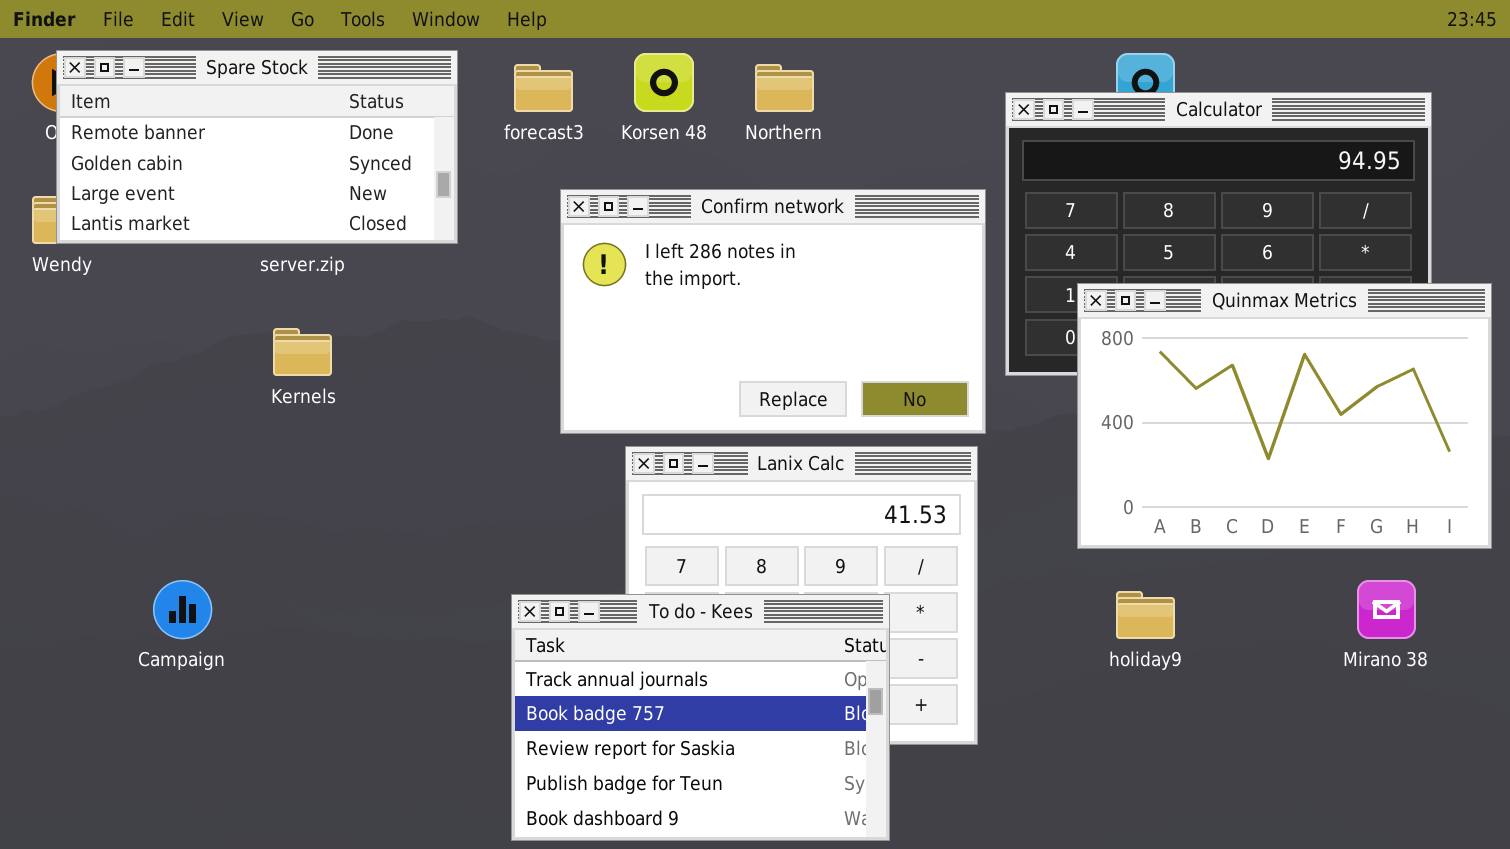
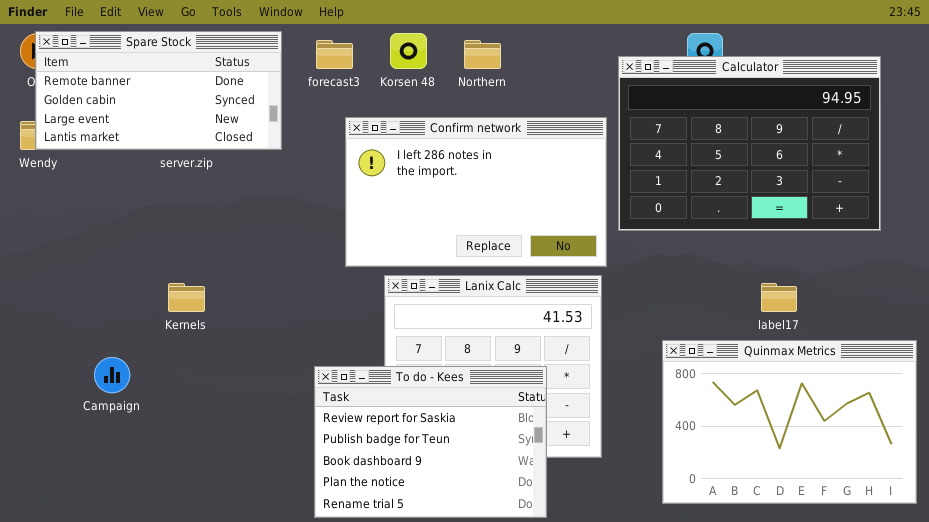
Quinmax Metrics: [1077,283,1492,549] -> [662,340,917,504], moved
Kernels: [273,328,332,376] -> [168,283,205,312], moved
To do - Kees: [511,594,890,841] -> [314,366,547,518], scrolled down 2 rows

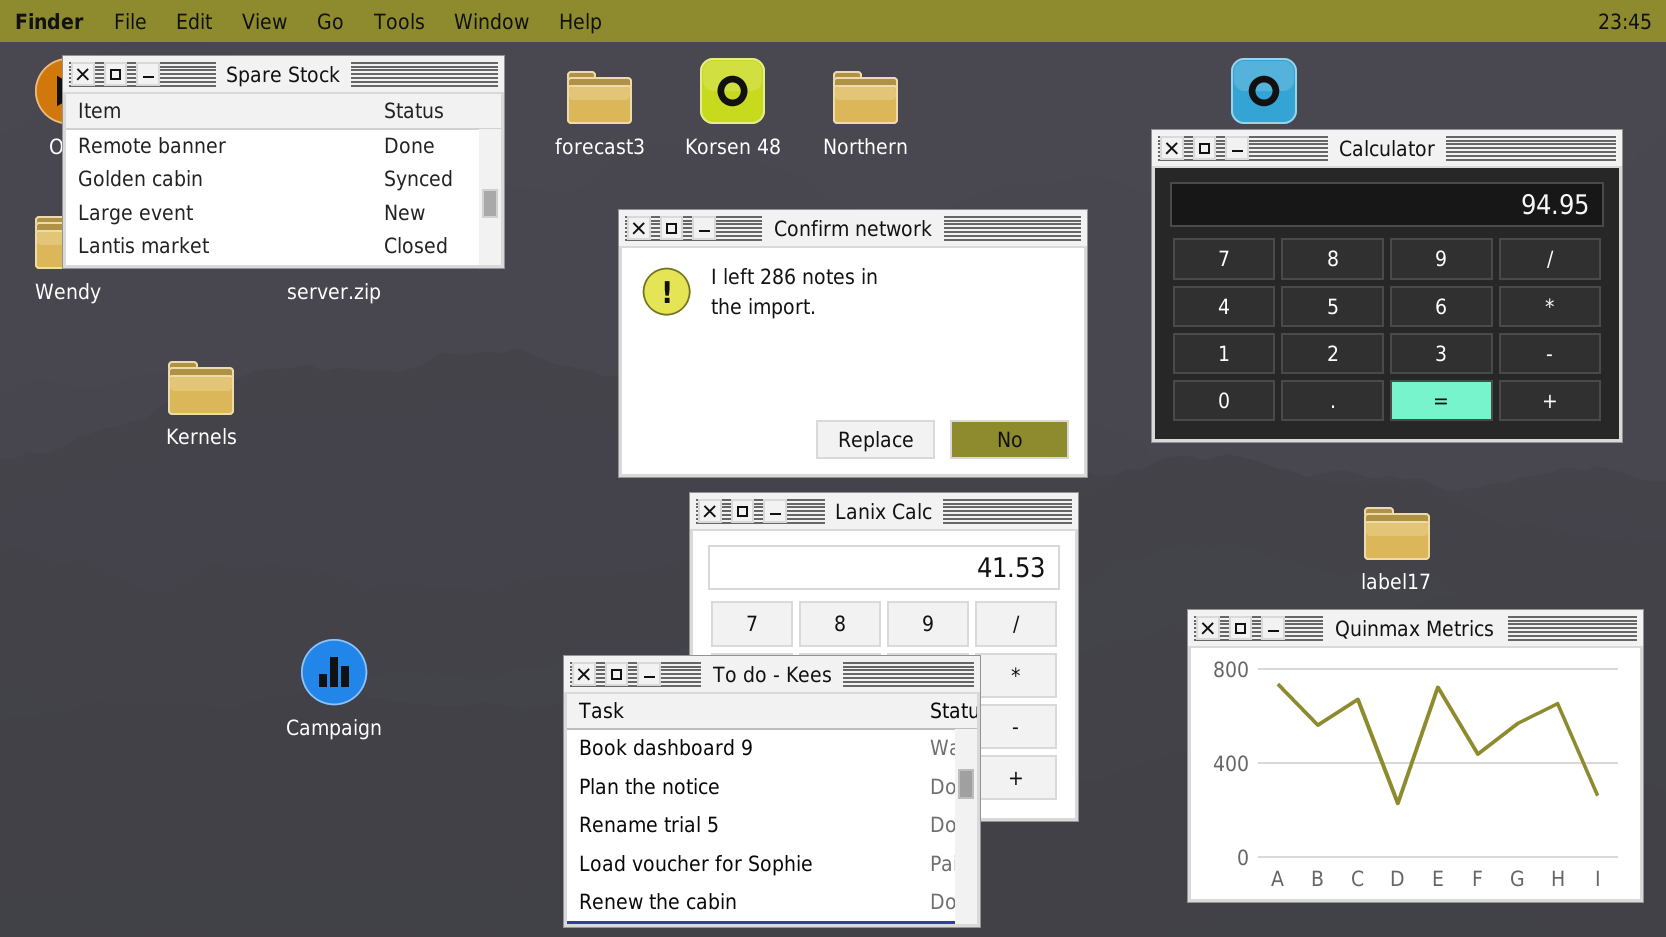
Calculator: [618,56,881,231] -> [1151,129,1623,443], moved
Kernels: [168,283,205,312] -> [168,361,234,415], moved
Campaign: [94,357,130,393] -> [301,639,367,705], moved
To do - Kees: [314,366,547,518] -> [563,655,981,928], scrolled down 2 rows

